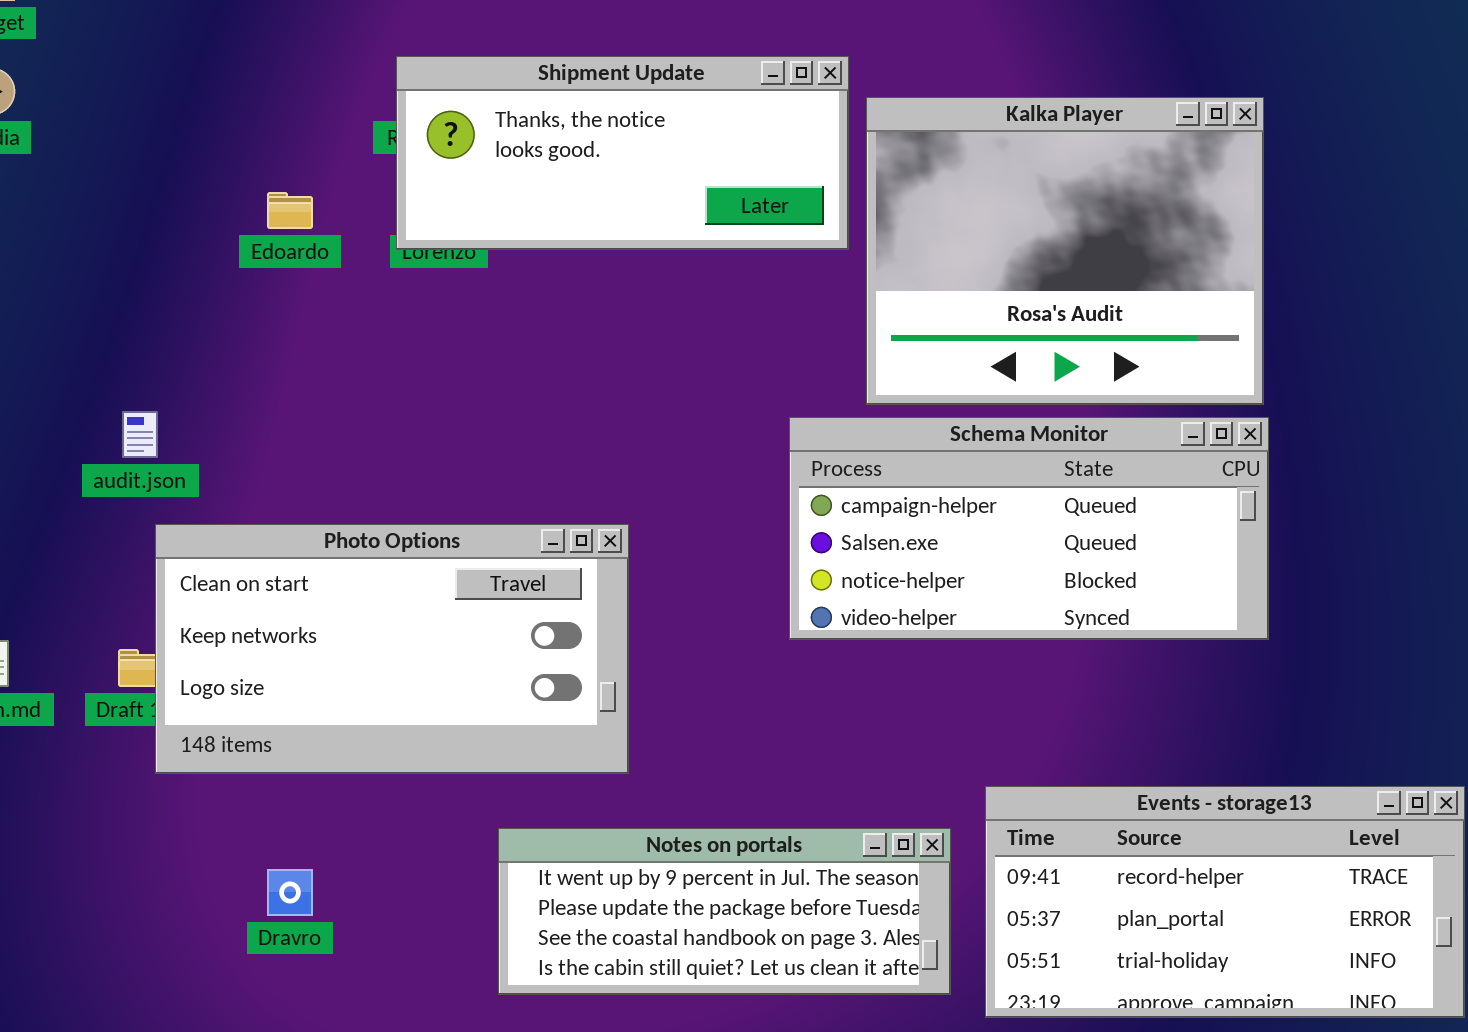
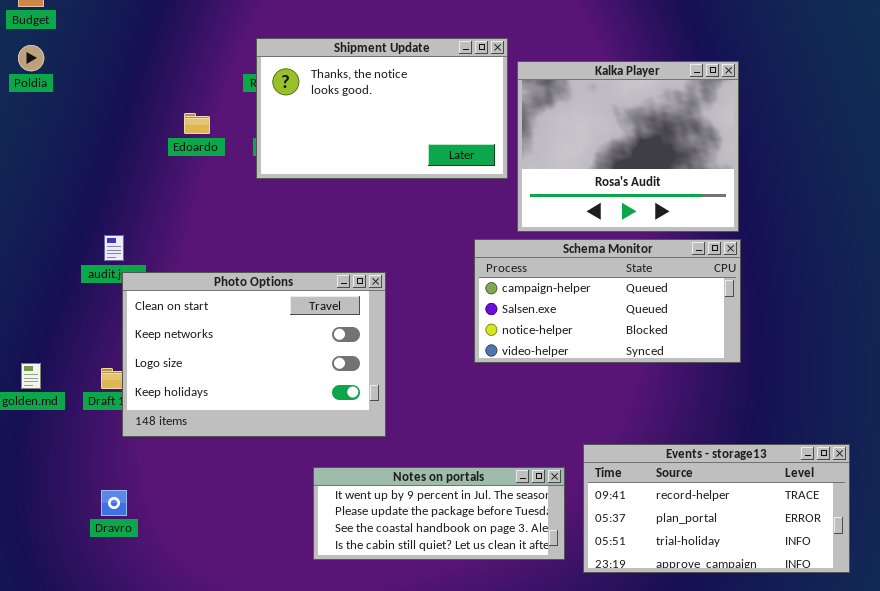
Shipment Update: [396,56,849,250] -> [256,38,508,179], resized
Photo Options: [155,524,629,774] -> [122,272,386,437], resized
Dravro: [267,869,313,916] -> [101,490,127,516], moved

